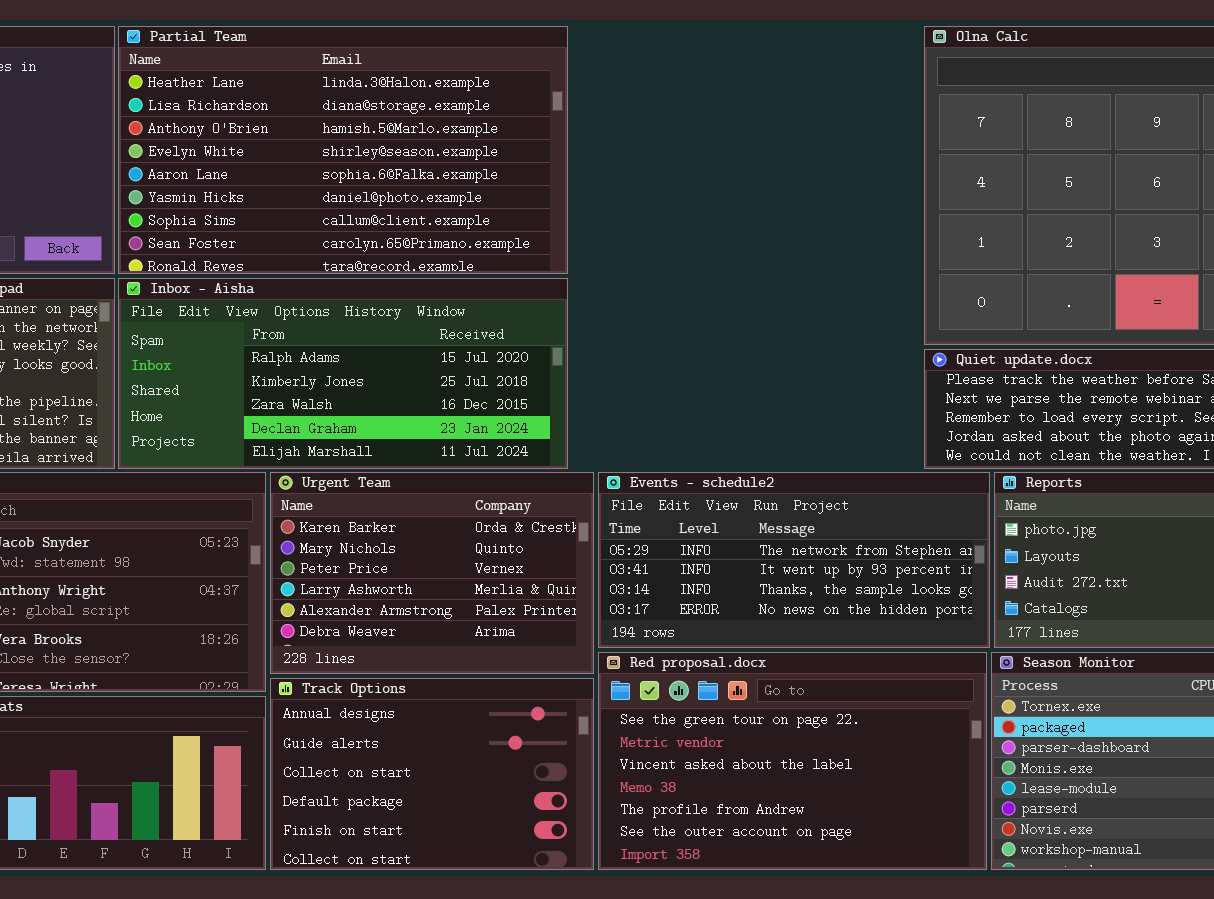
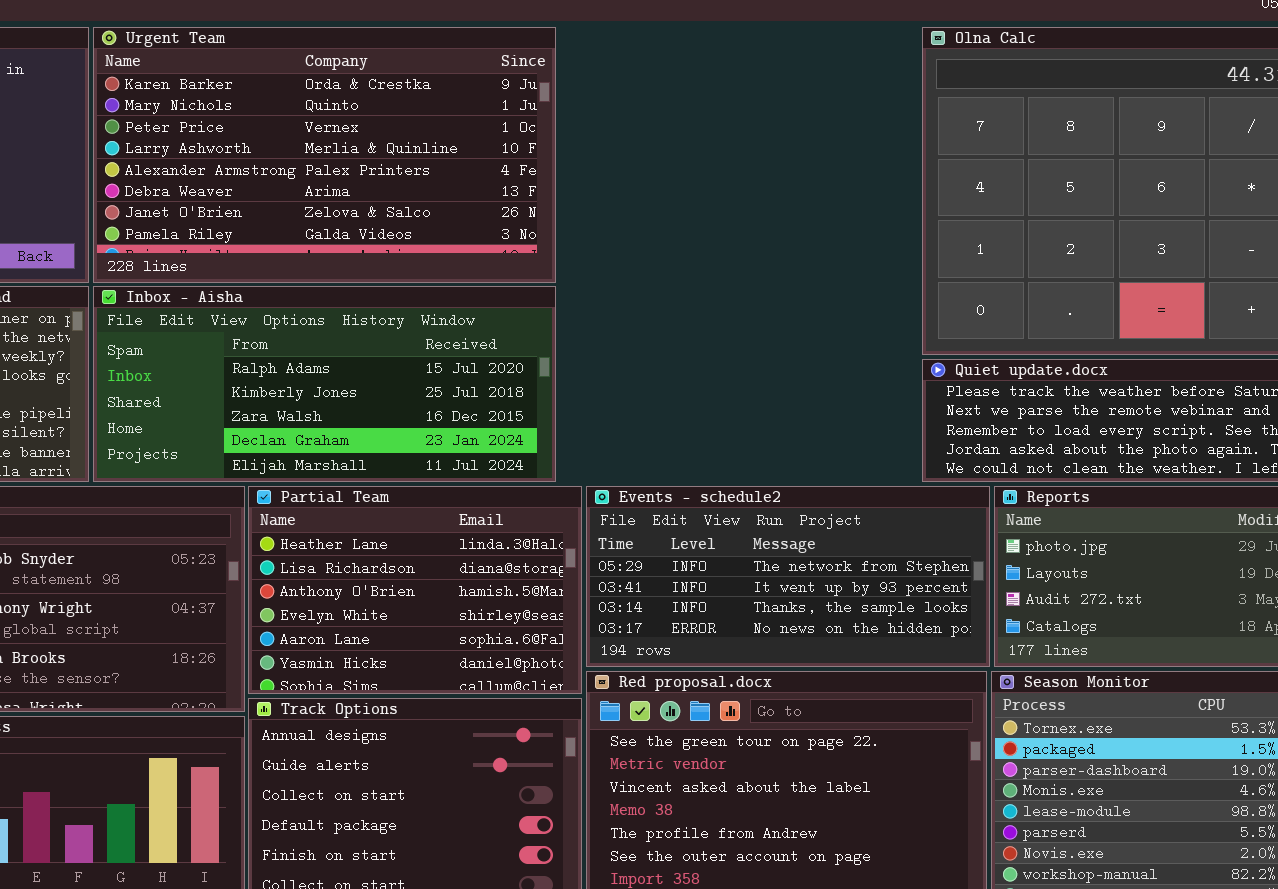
Partial Team: [118,26,568,274] -> [248,486,582,694], moved, resized
Urgent Team: [270,472,594,674] -> [93,27,556,283], moved, resized

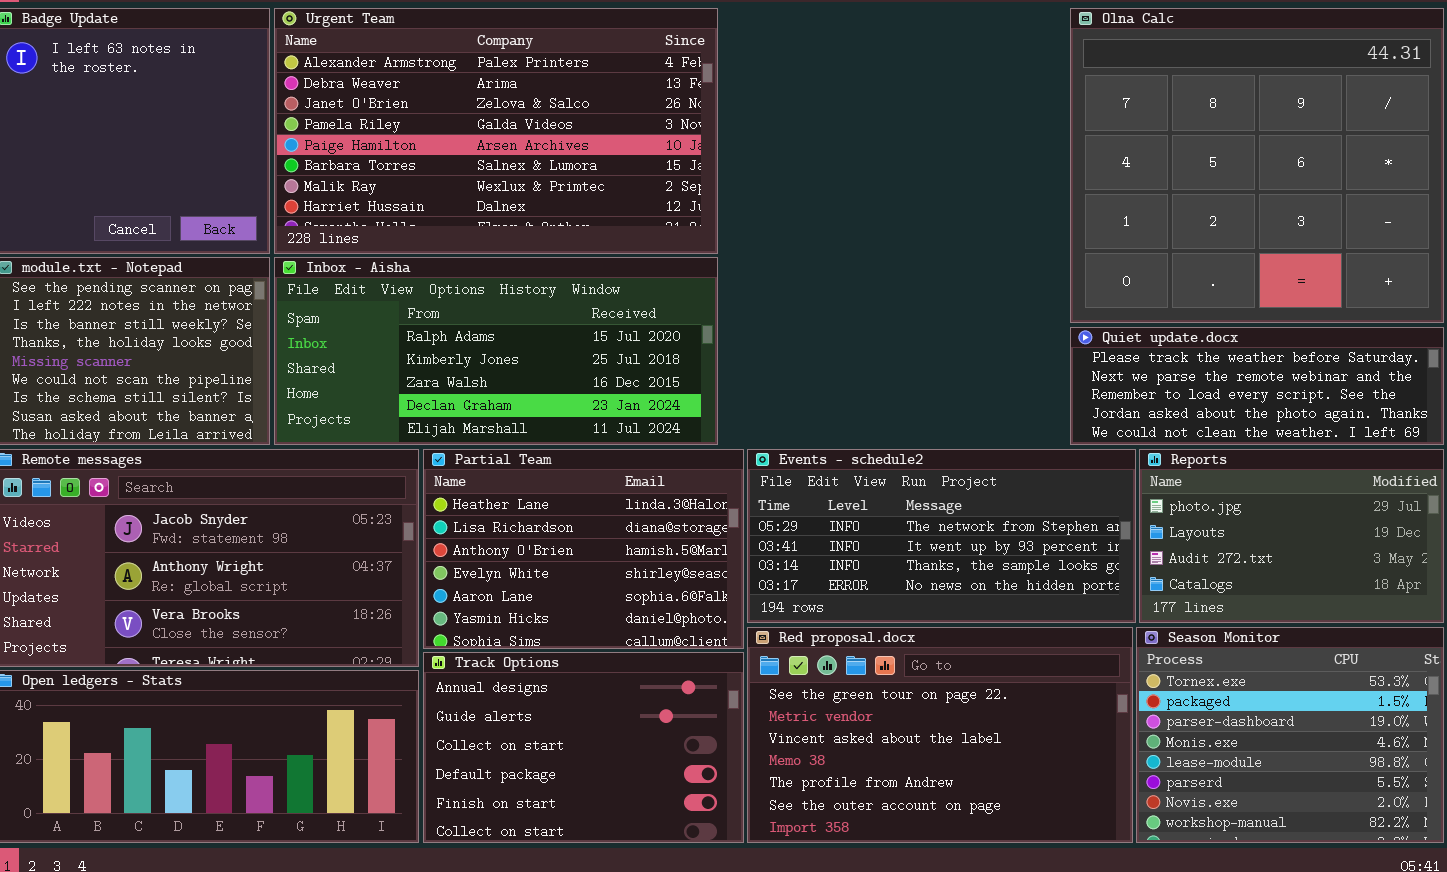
Urgent Team: [93,27,556,283] -> [274,8,718,254], scrolled down 4 rows

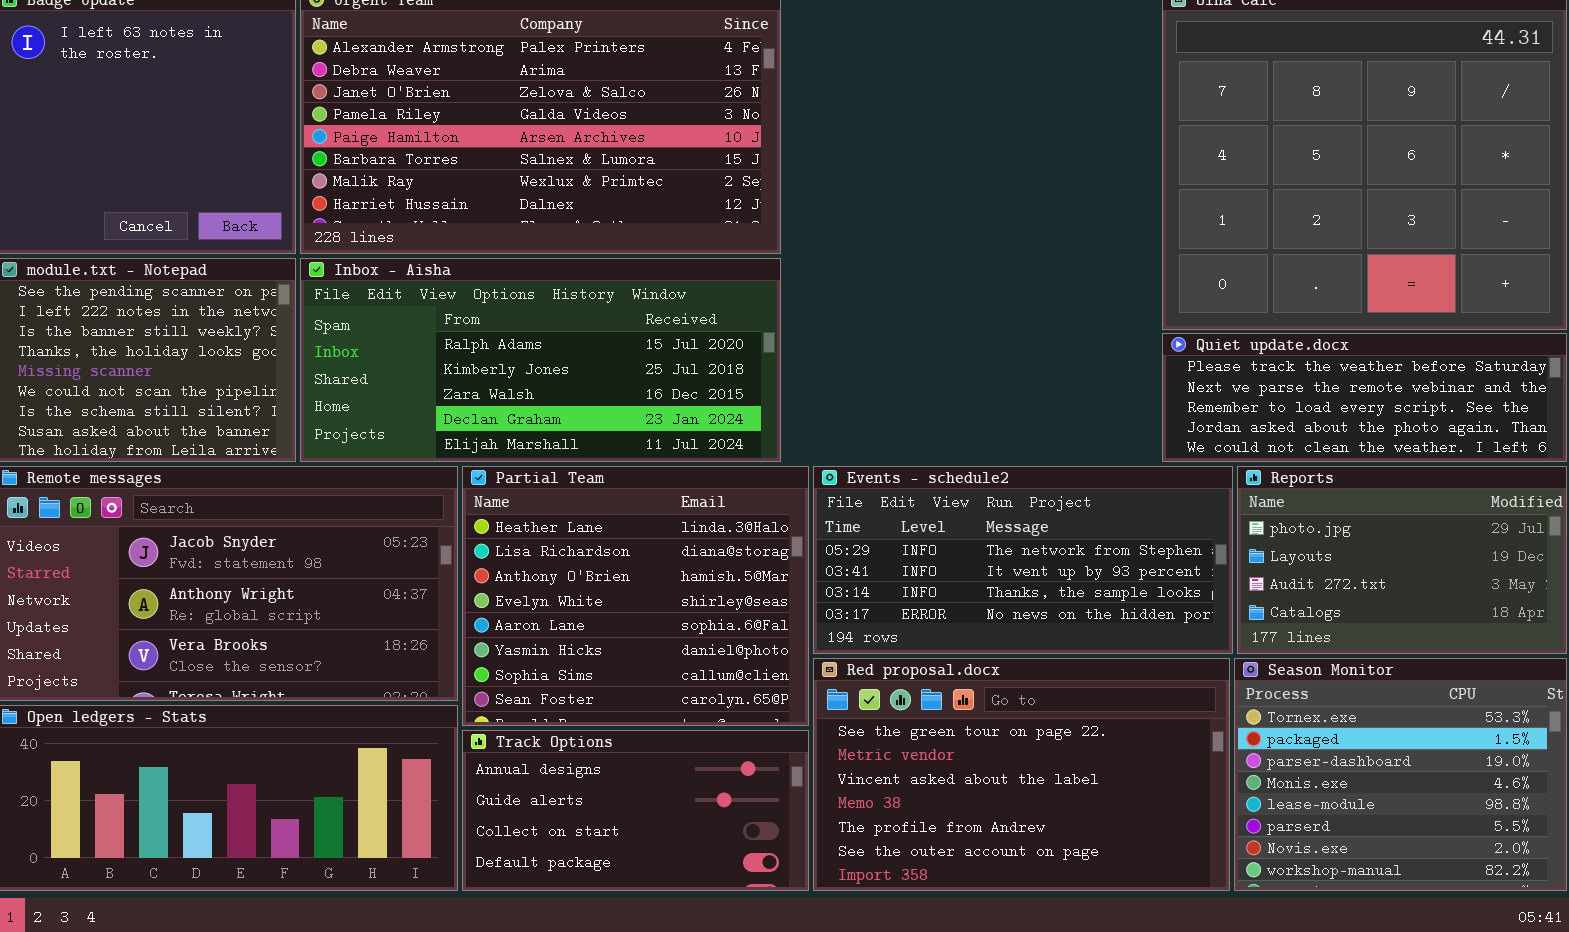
Partial Team: [423,449,744,649] -> [462,466,809,726], resized
Track Options: [423,652,744,843] -> [462,730,809,891], resized

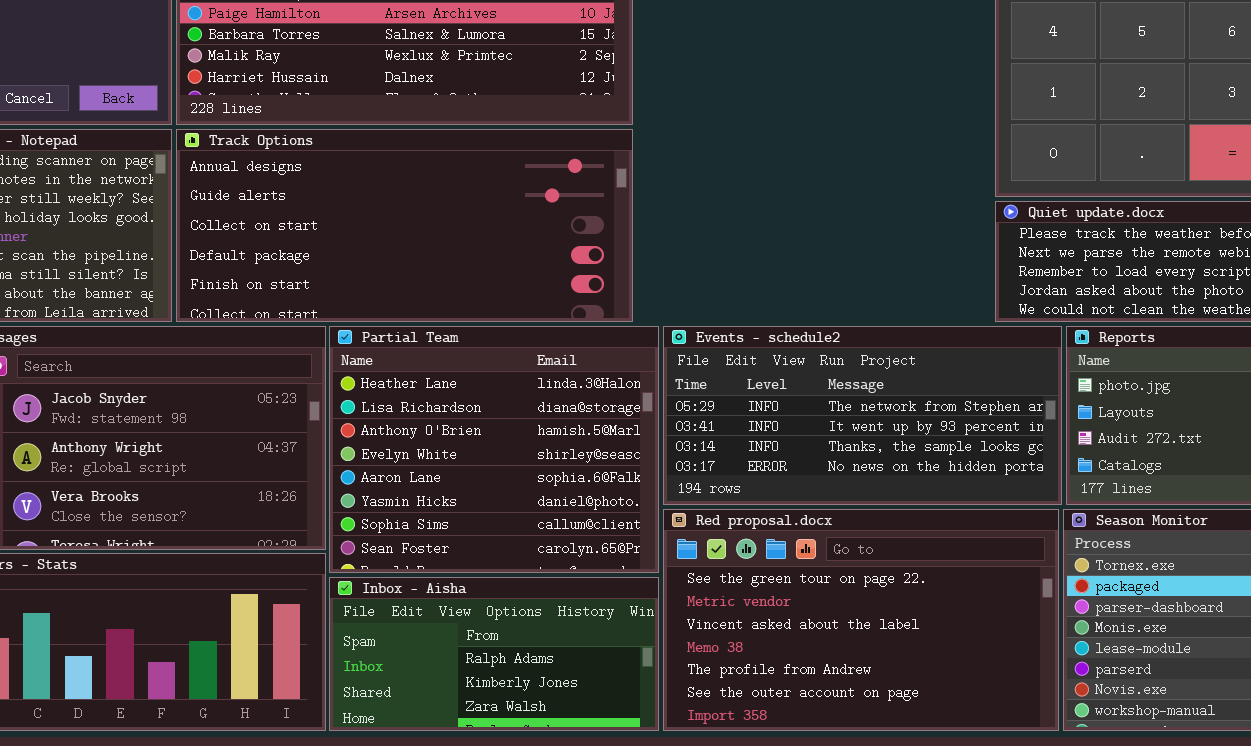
Inbox - Aisha: [300,258,781,462] -> [329,577,659,731], moved, resized
Track Options: [462,730,809,891] -> [176,129,633,322], moved, resized

